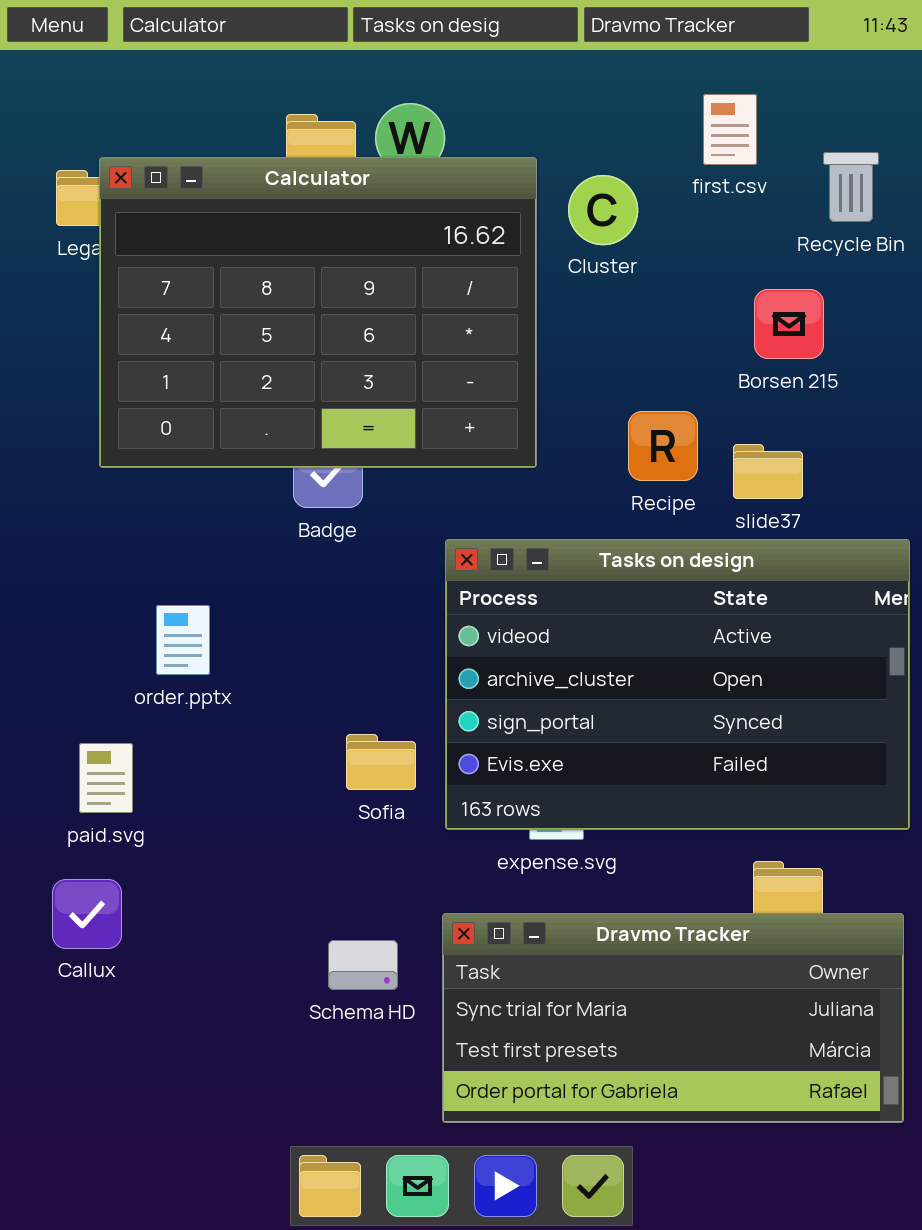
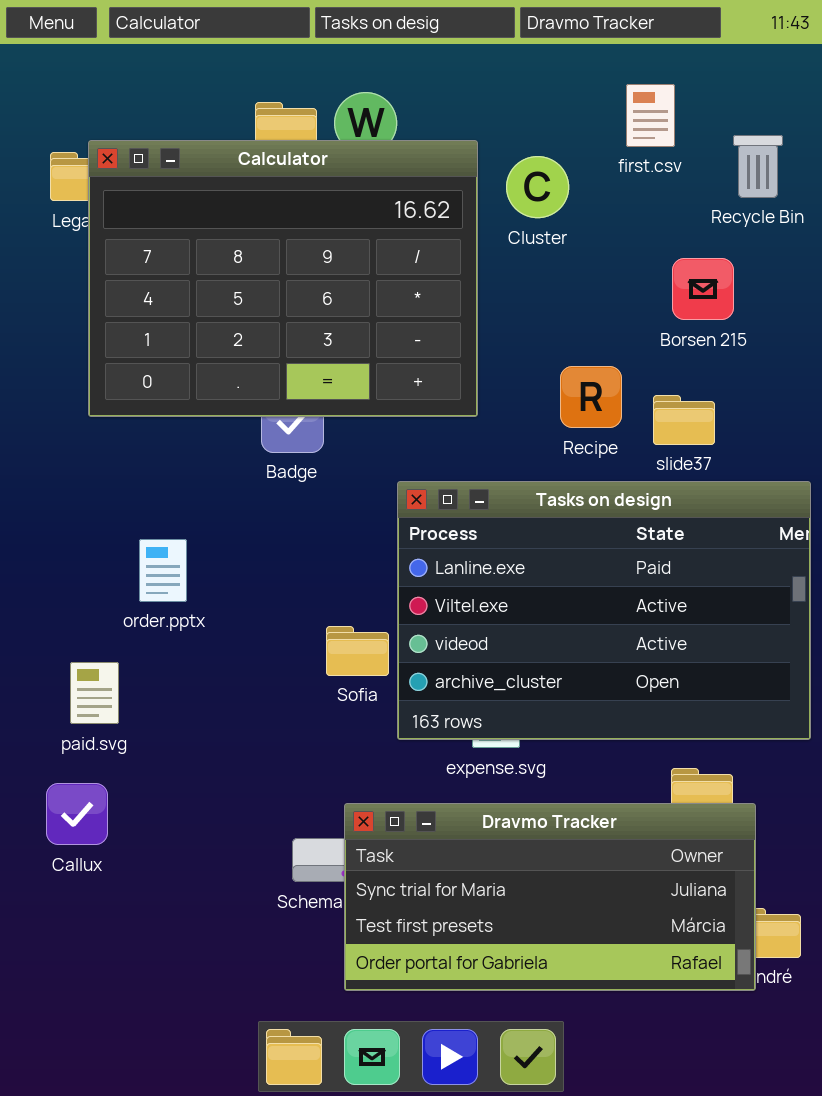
Tasks on design: [445,539,910,830] -> [397,481,811,740], scrolled up 2 rows
Sofia: [346,734,416,790] -> [326,626,389,676], moved
Dravmo Tracker: [442,913,904,1123] -> [344,803,756,991], moved

